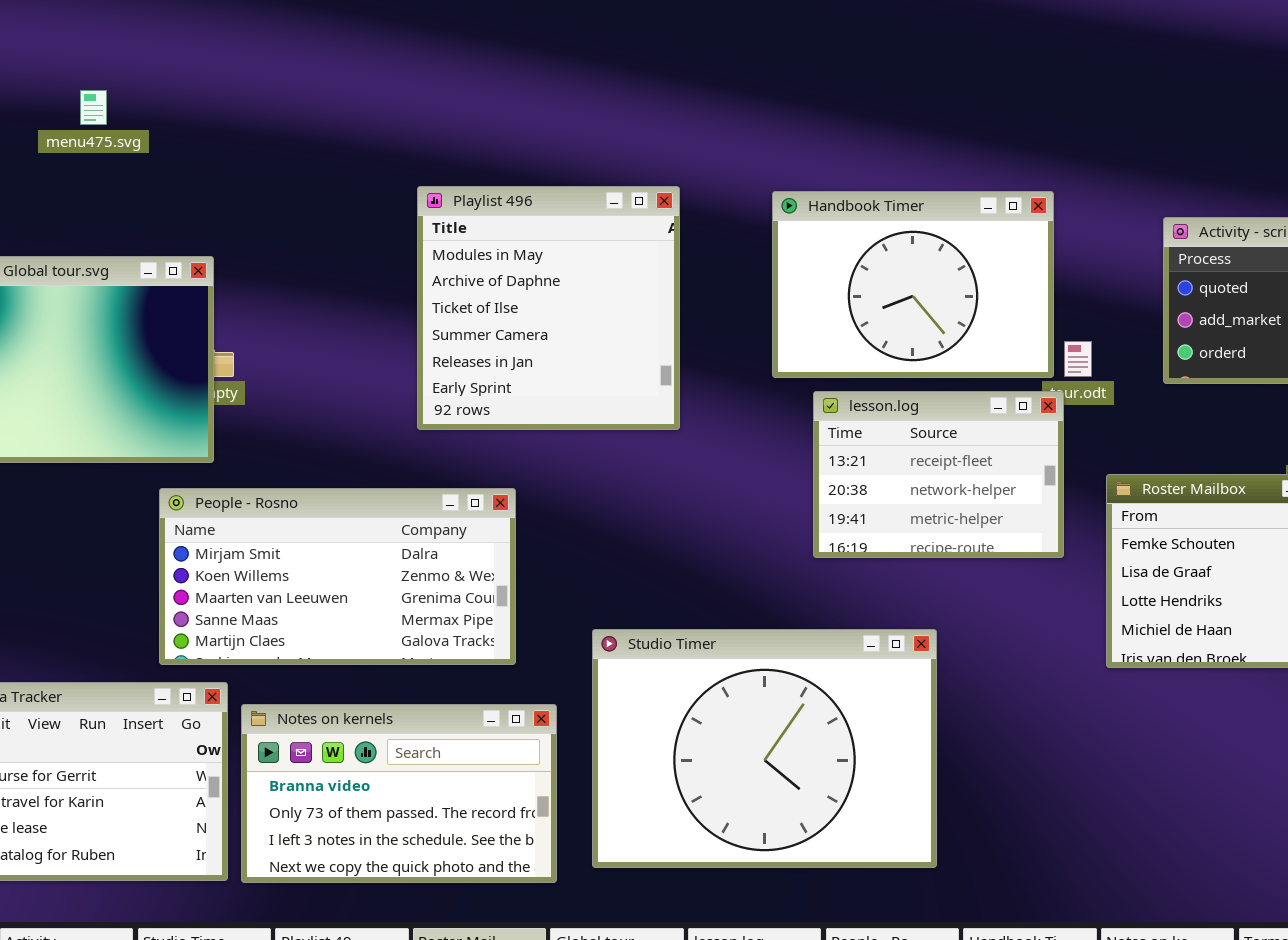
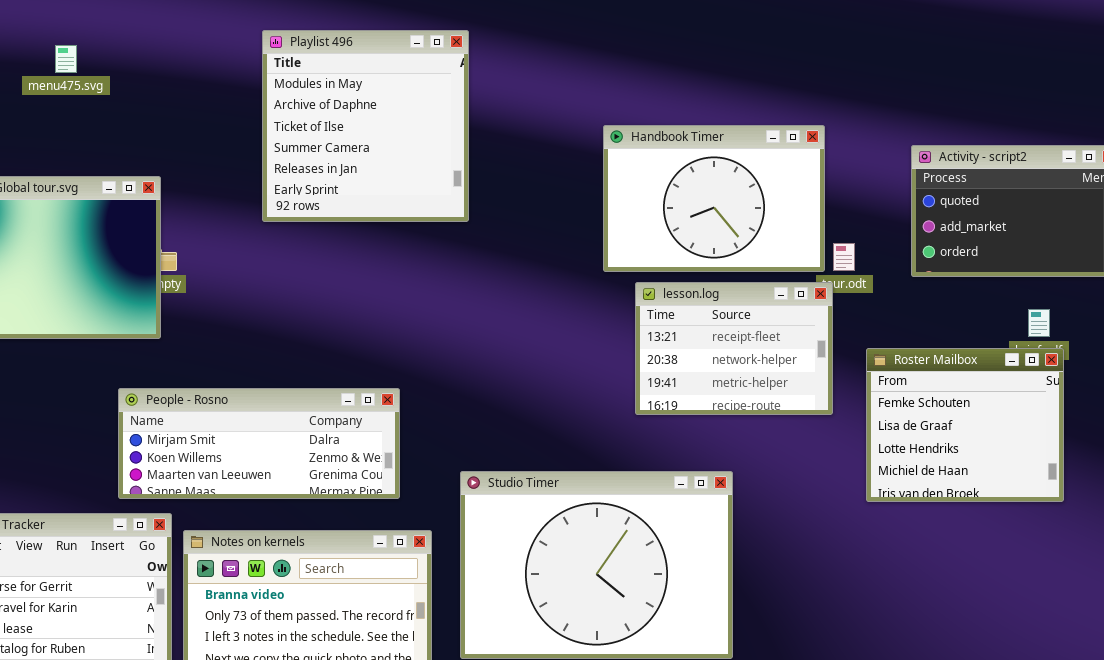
Playlist 496: [417,186,680,430] -> [262,30,469,222], moved
People - Rosno: [159,488,516,665] -> [118,388,400,499], resized

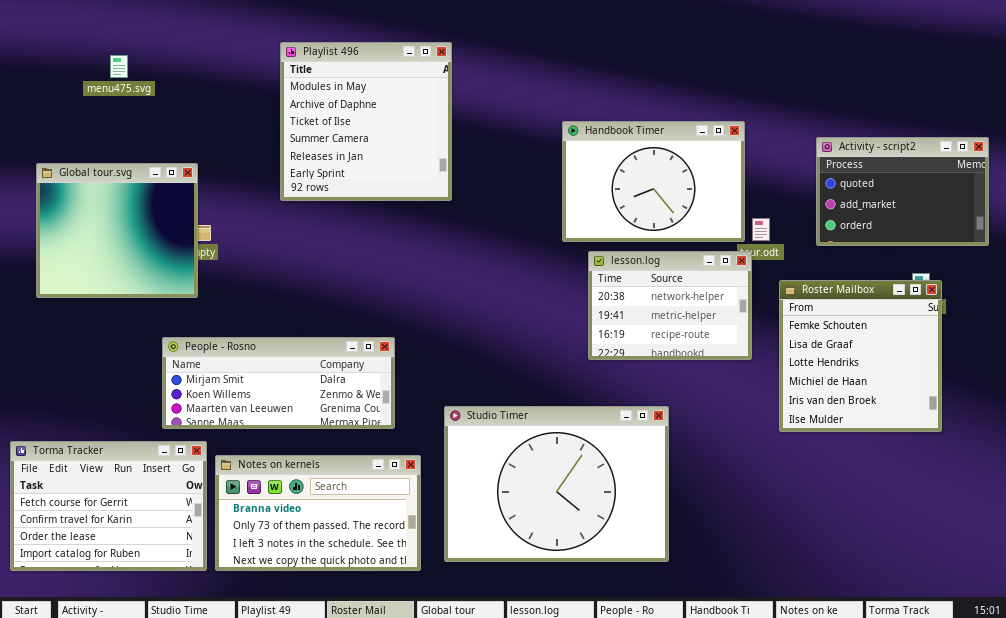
lesson.log: [635,282,833,415] -> [588,251,752,360], scrolled down 1 row
Roster Mailbox: [866,348,1064,502] -> [779,280,942,432], resized

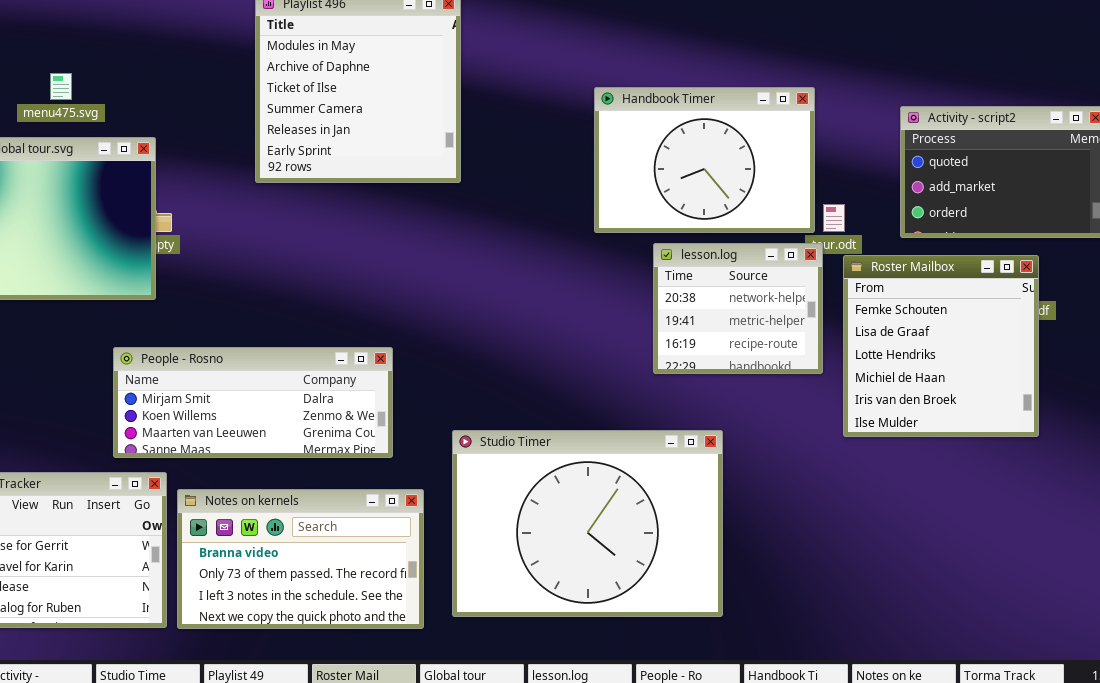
menu475.svg: [110,55,128,78] -> [50,73,72,100], moved
lesson.log: [588,251,752,360] -> [653,243,823,374], resized
Roster Mailbox: [779,280,942,432] -> [843,255,1039,437], moved

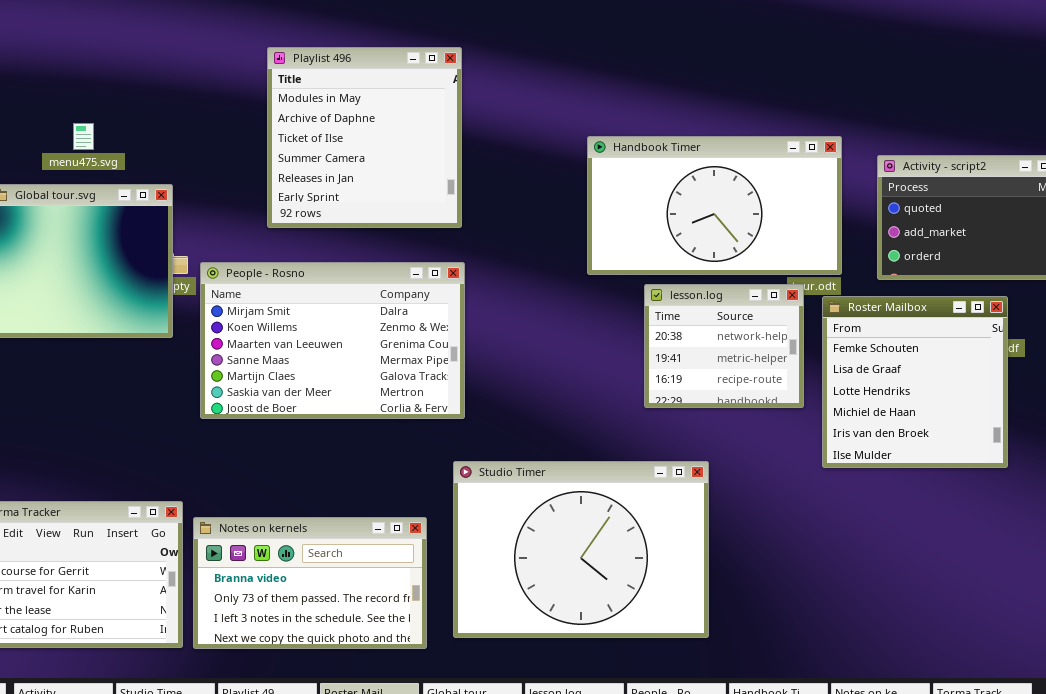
Handbook Timer: [594,87,815,233] -> [587,136,842,275], resized
People - Rosno: [113,347,393,458] -> [200,262,465,419], moved, resized

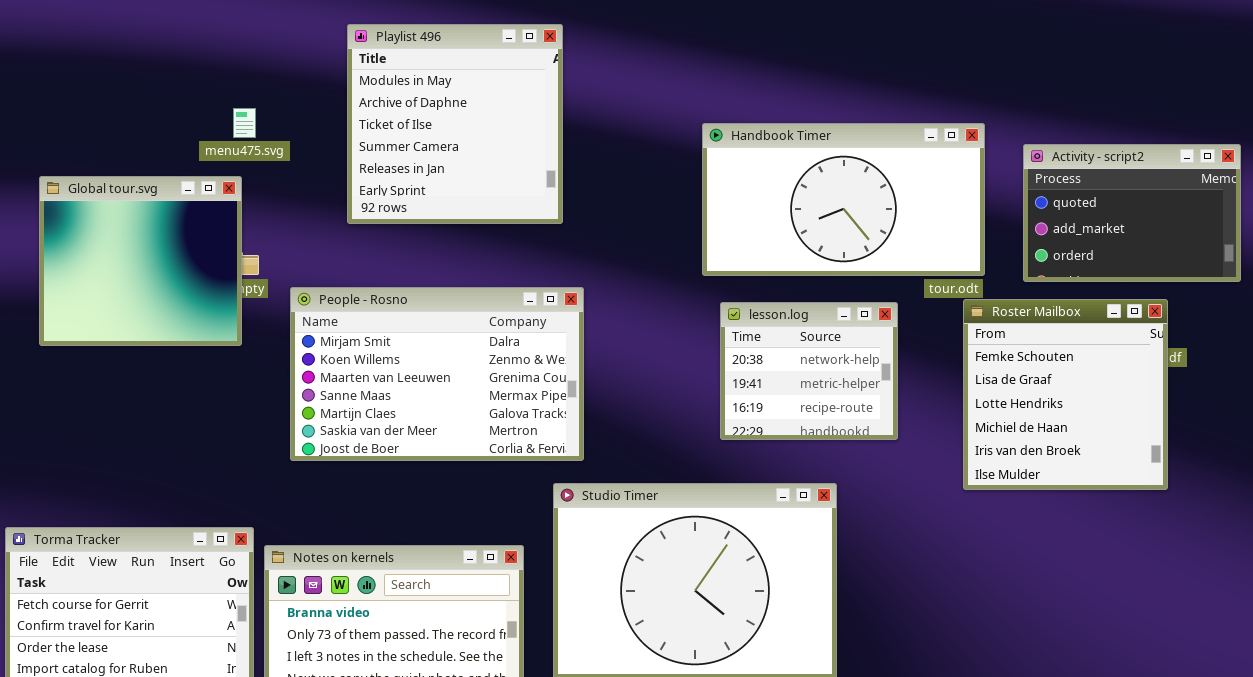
menu475.svg: [73,123,94,150] -> [233,108,256,138], moved
People - Rosno: [200,262,465,419] -> [290,287,584,461], moved
lesson.log: [644,284,804,408] -> [720,302,898,440], moved

